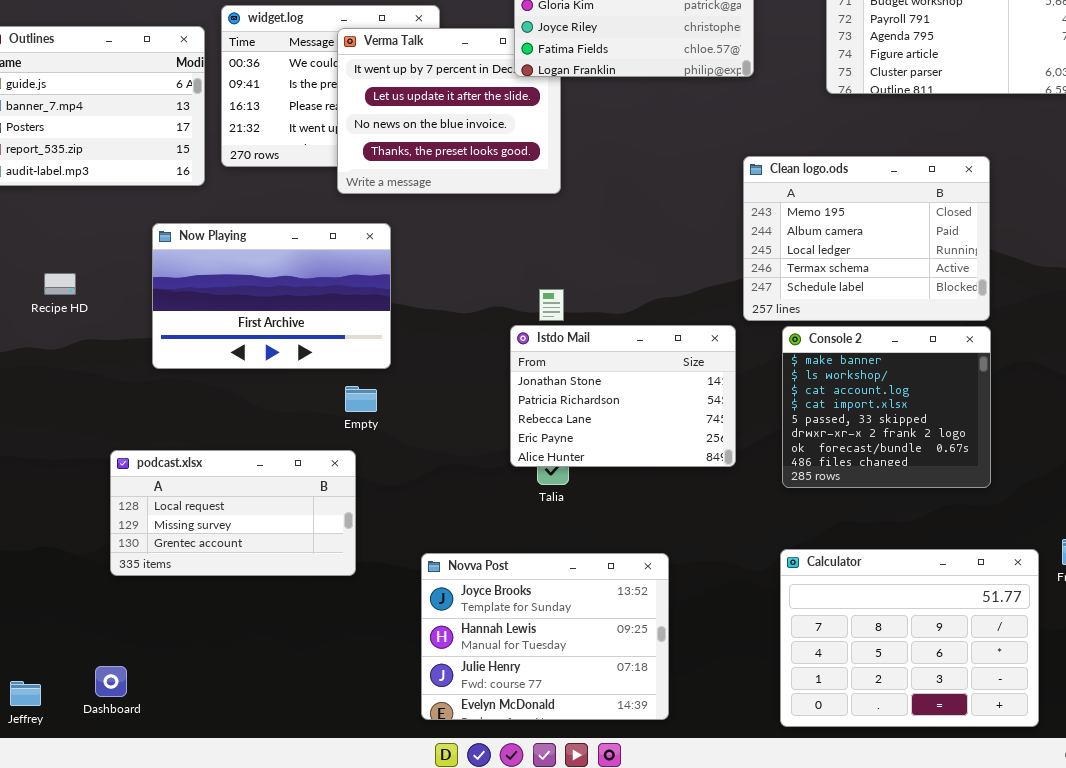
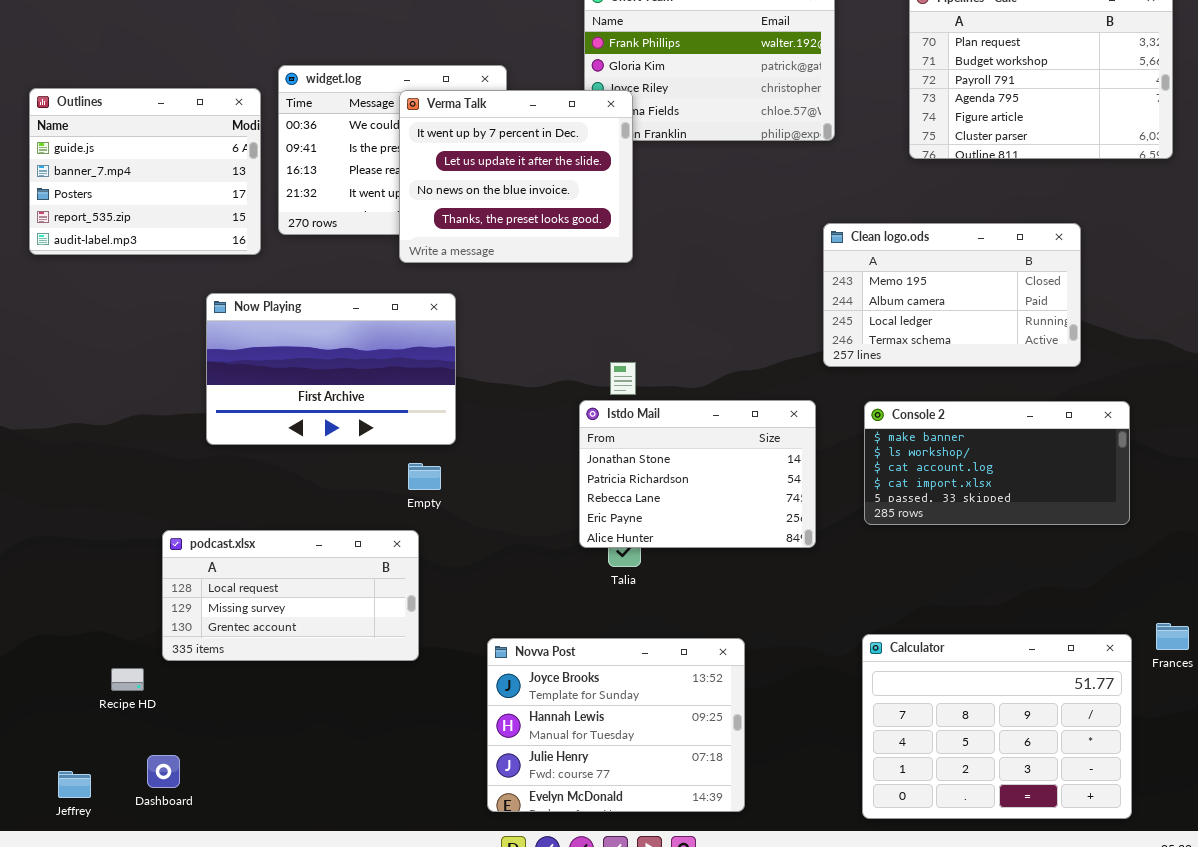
Verma Talk: [337,28,561,194] -> [399,90,633,263], raised
Clean logo.ods: [743,156,990,321] -> [823,223,1081,367], resized
Recipe HD: [44,273,76,295] -> [111,668,144,691], moved
Console 2: [782,326,991,488] -> [864,401,1130,525], resized

